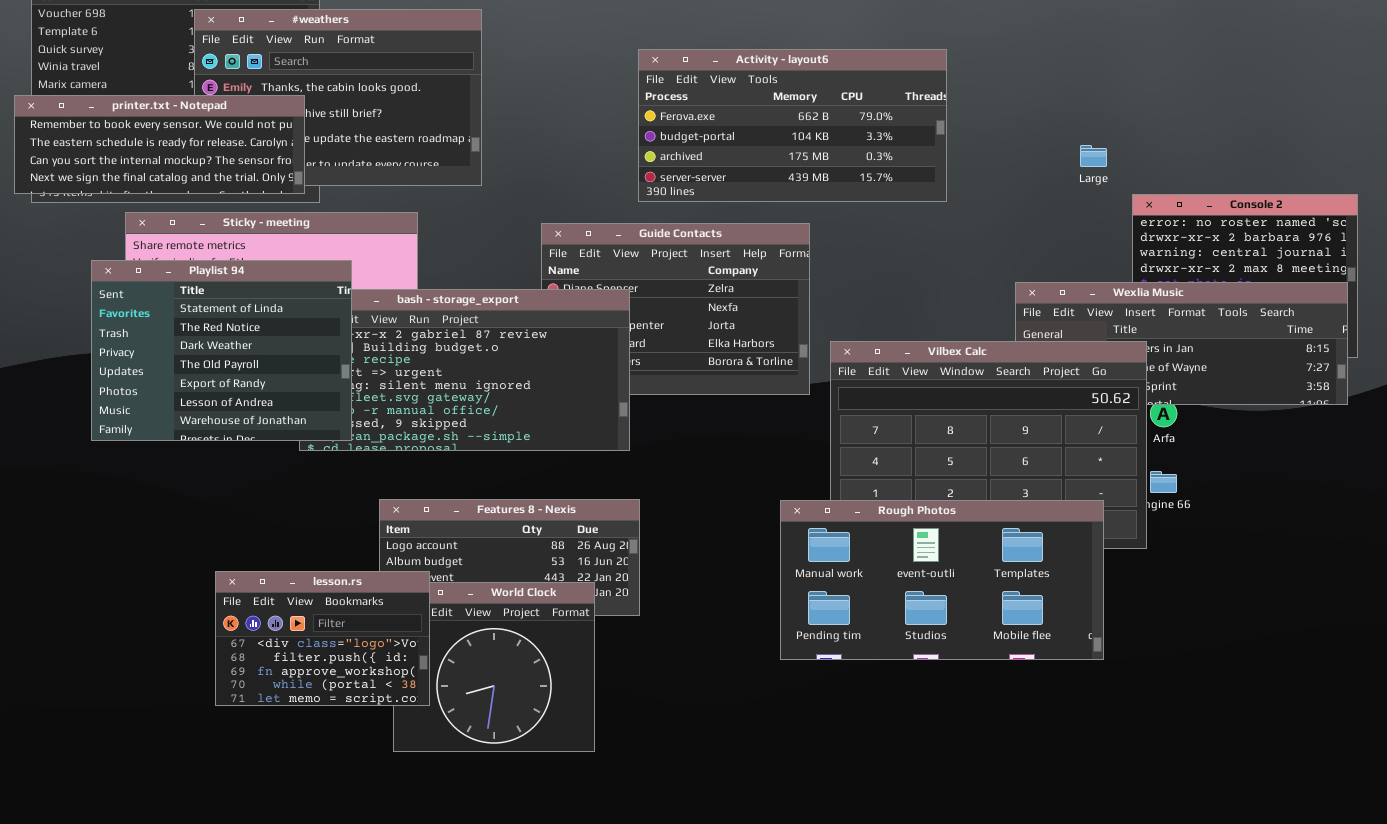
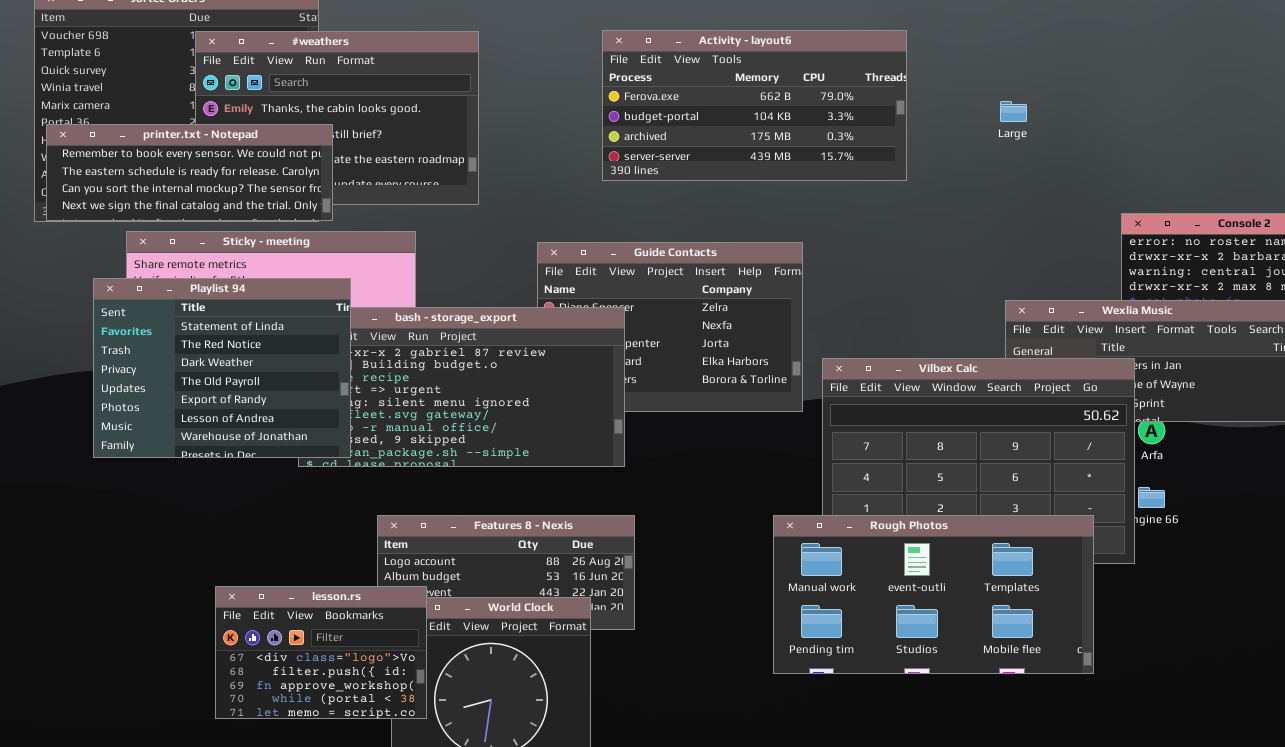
Activity - layout6: [638,49,947,202] -> [602,30,907,181], moved
printer.txt - Notepad: [14,95,305,194] -> [46,124,333,221], moved
Large: [1080,145,1107,167] -> [1000,101,1027,122], moved

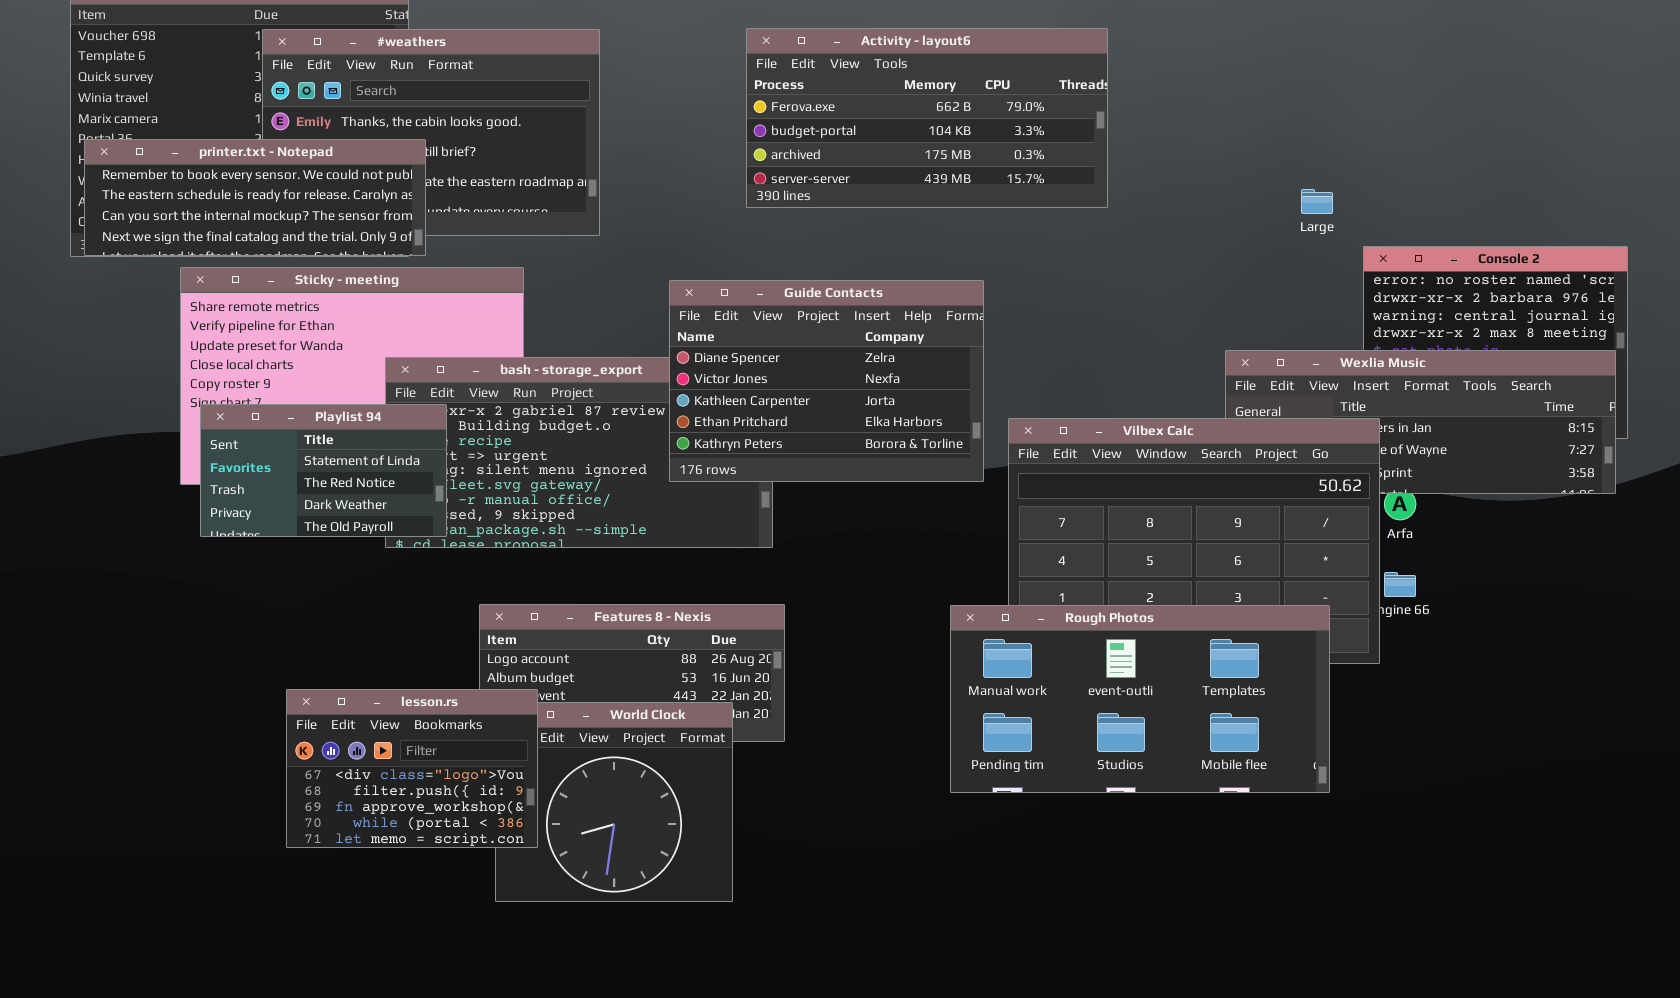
Large: [1000,101,1027,122] -> [1301,189,1333,214], moved
Guide Contacts: [537,242,803,412] -> [669,280,984,482], raised
Playlist 94: [93,278,351,458] -> [200,404,447,537], resized

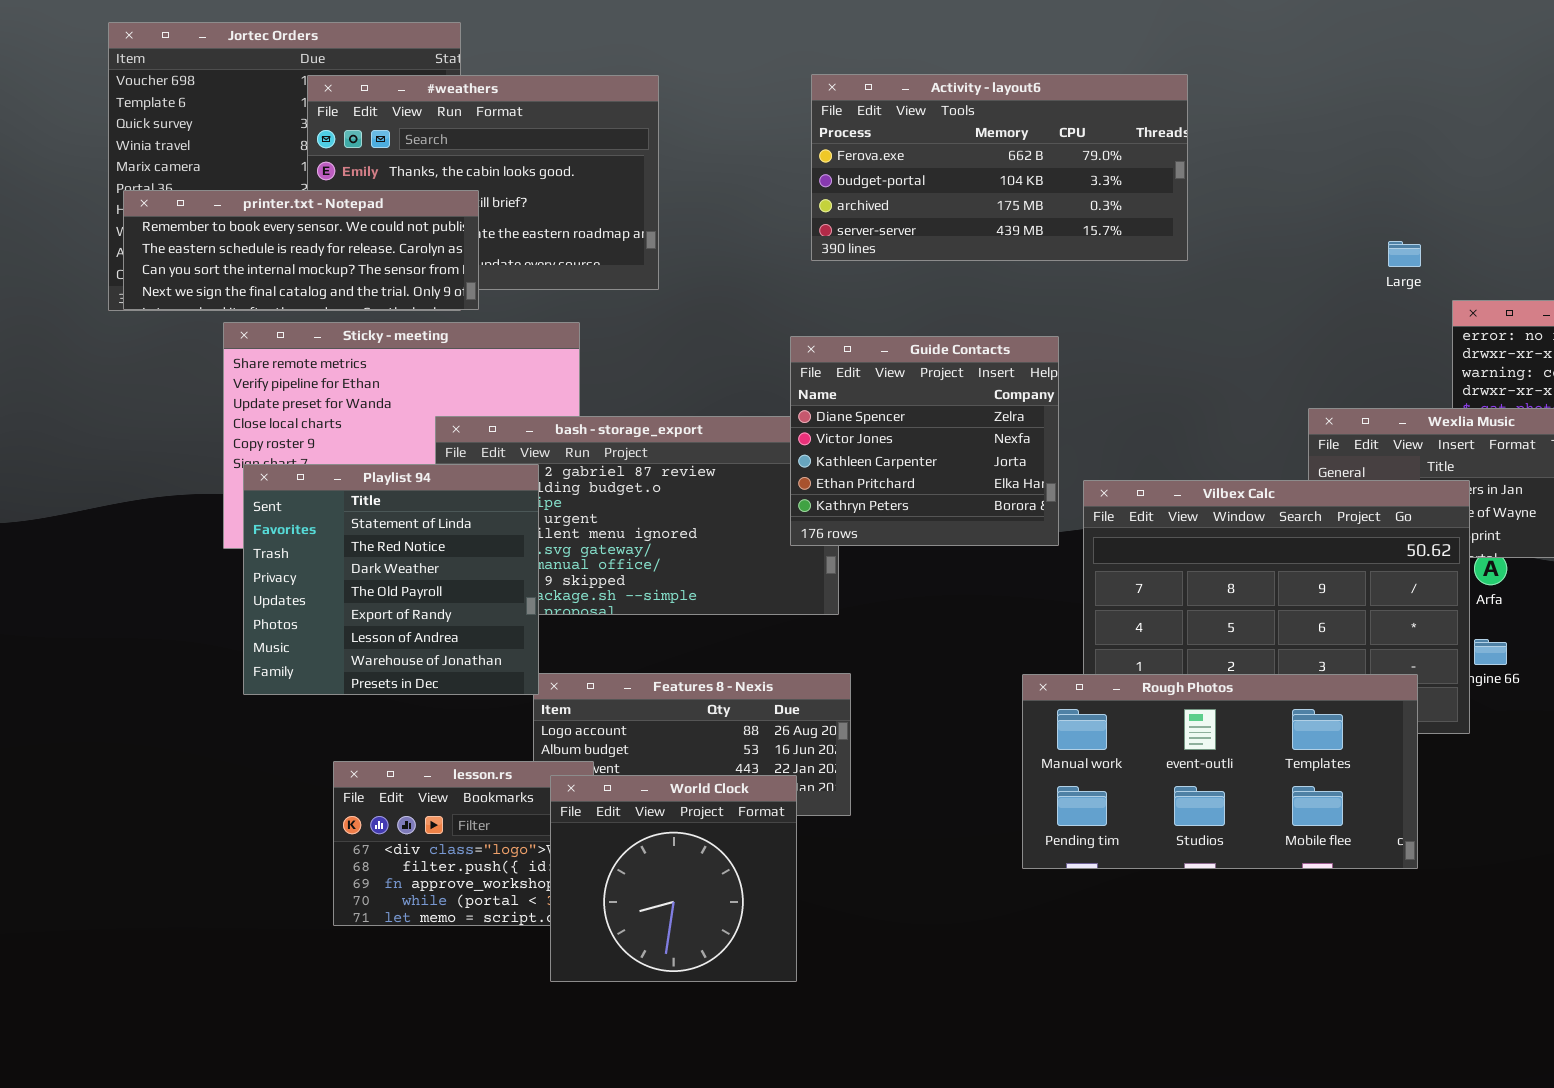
Guide Contacts: [669,280,984,482] -> [790,336,1059,546], resized
Playlist 94: [200,404,447,537] -> [243,464,539,695], resized
World Clock: [495,702,733,902] -> [550,775,797,982], raised

